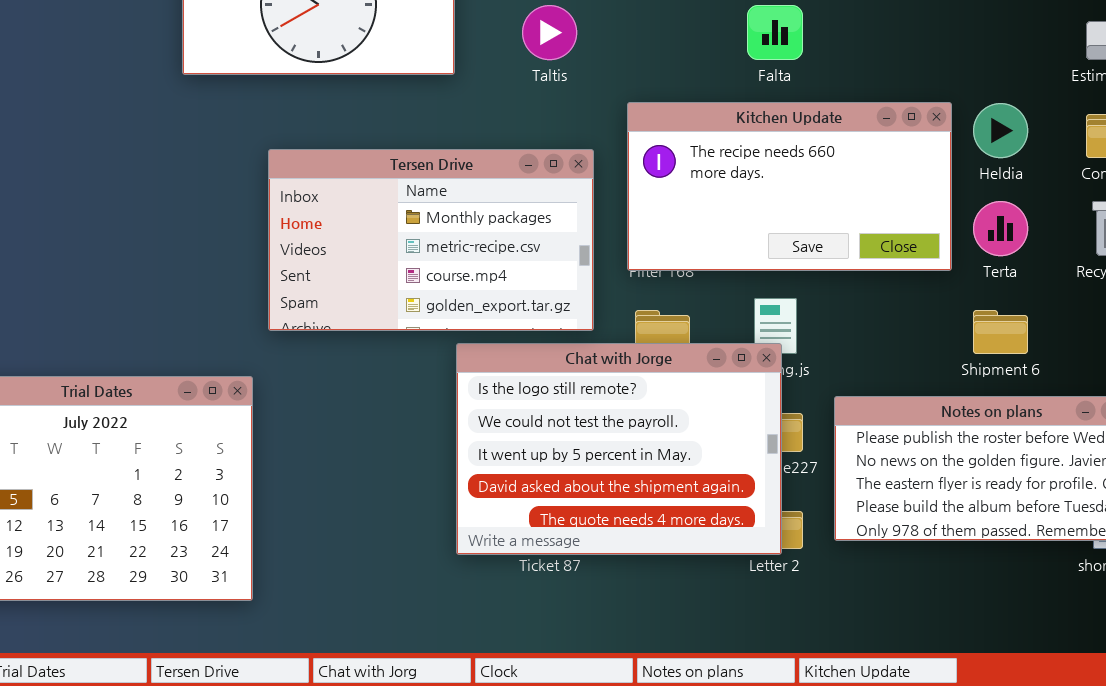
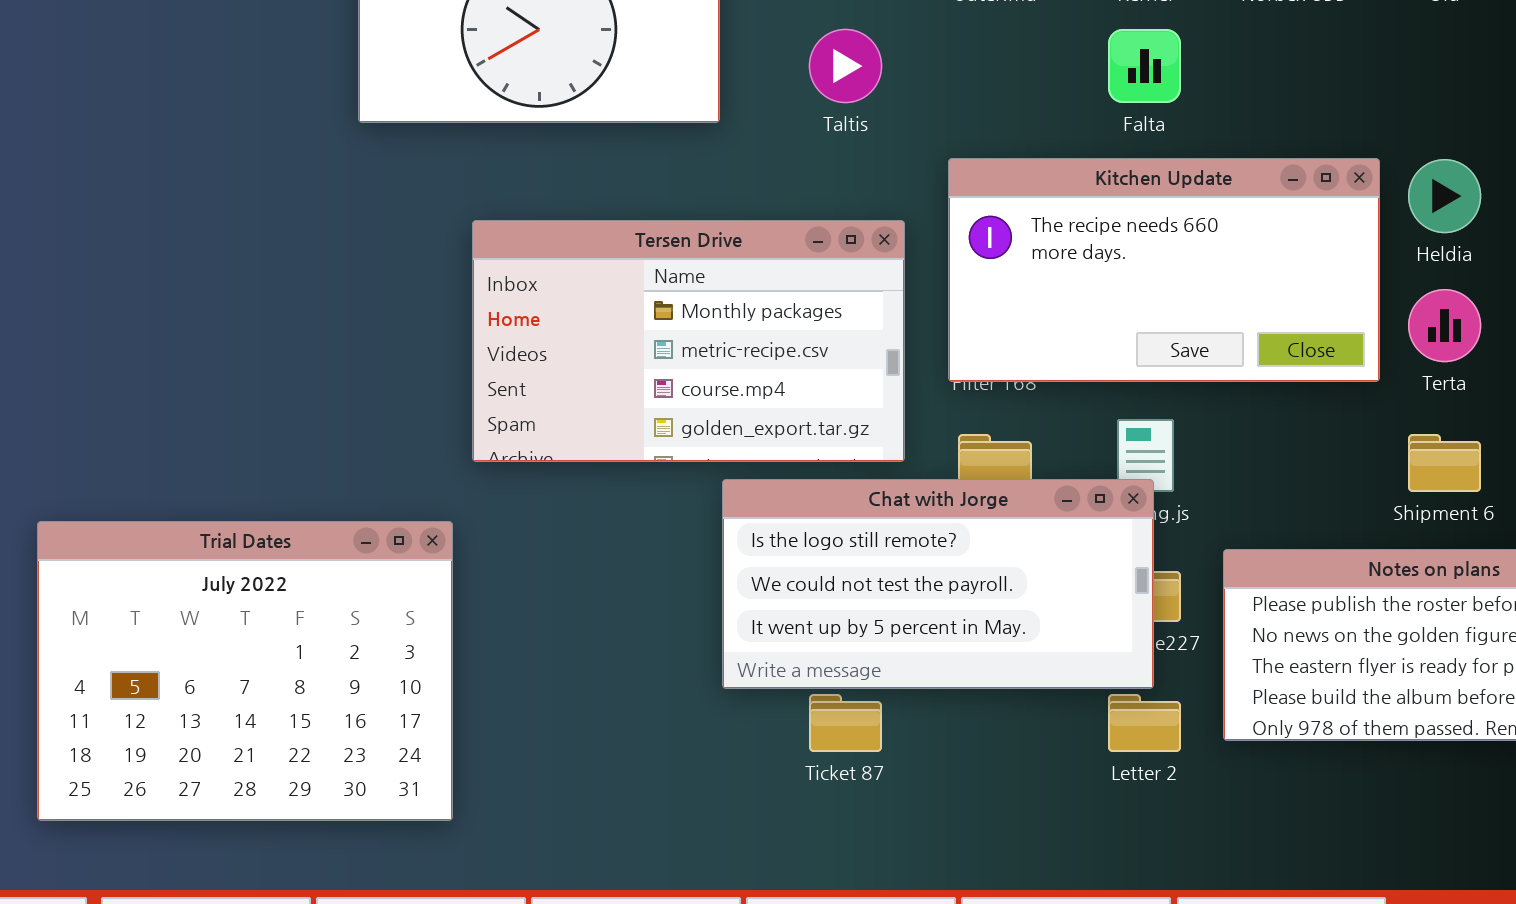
Chat with Jorge: [456,343,782,555] -> [722,479,1154,689], resized

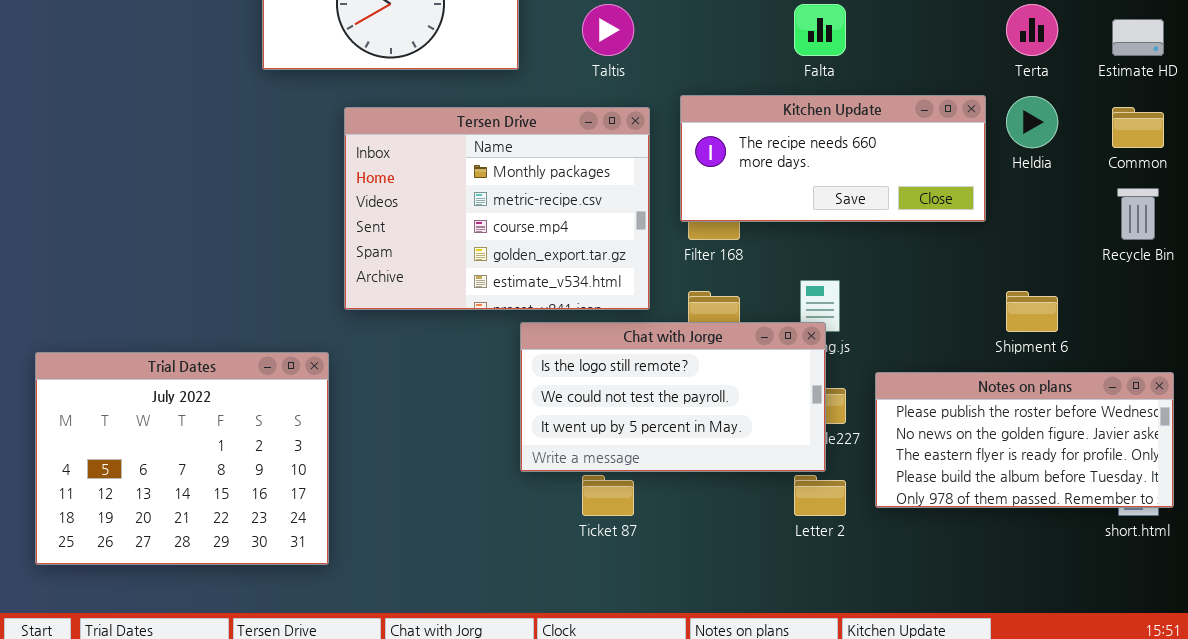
Kitchen Update: [948,158,1380,382] -> [680,95,986,222], resized
Tersen Drive: [472,220,905,462] -> [344,107,650,310], resized
Terta: [1408,289,1481,362] -> [1006,4,1058,56], moved

